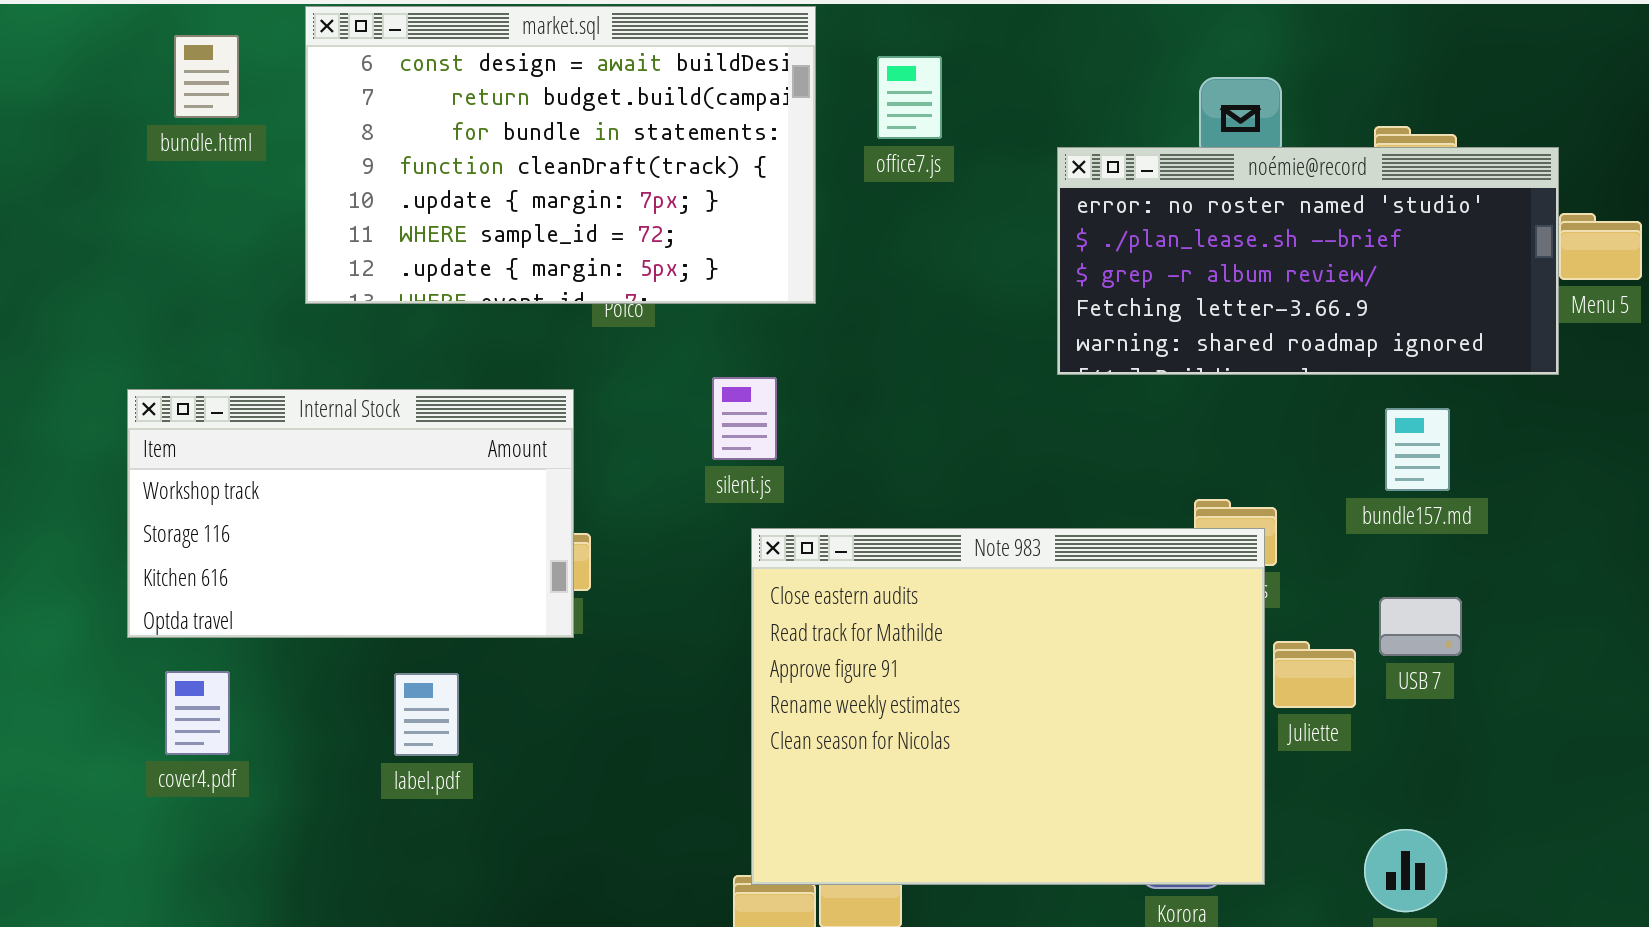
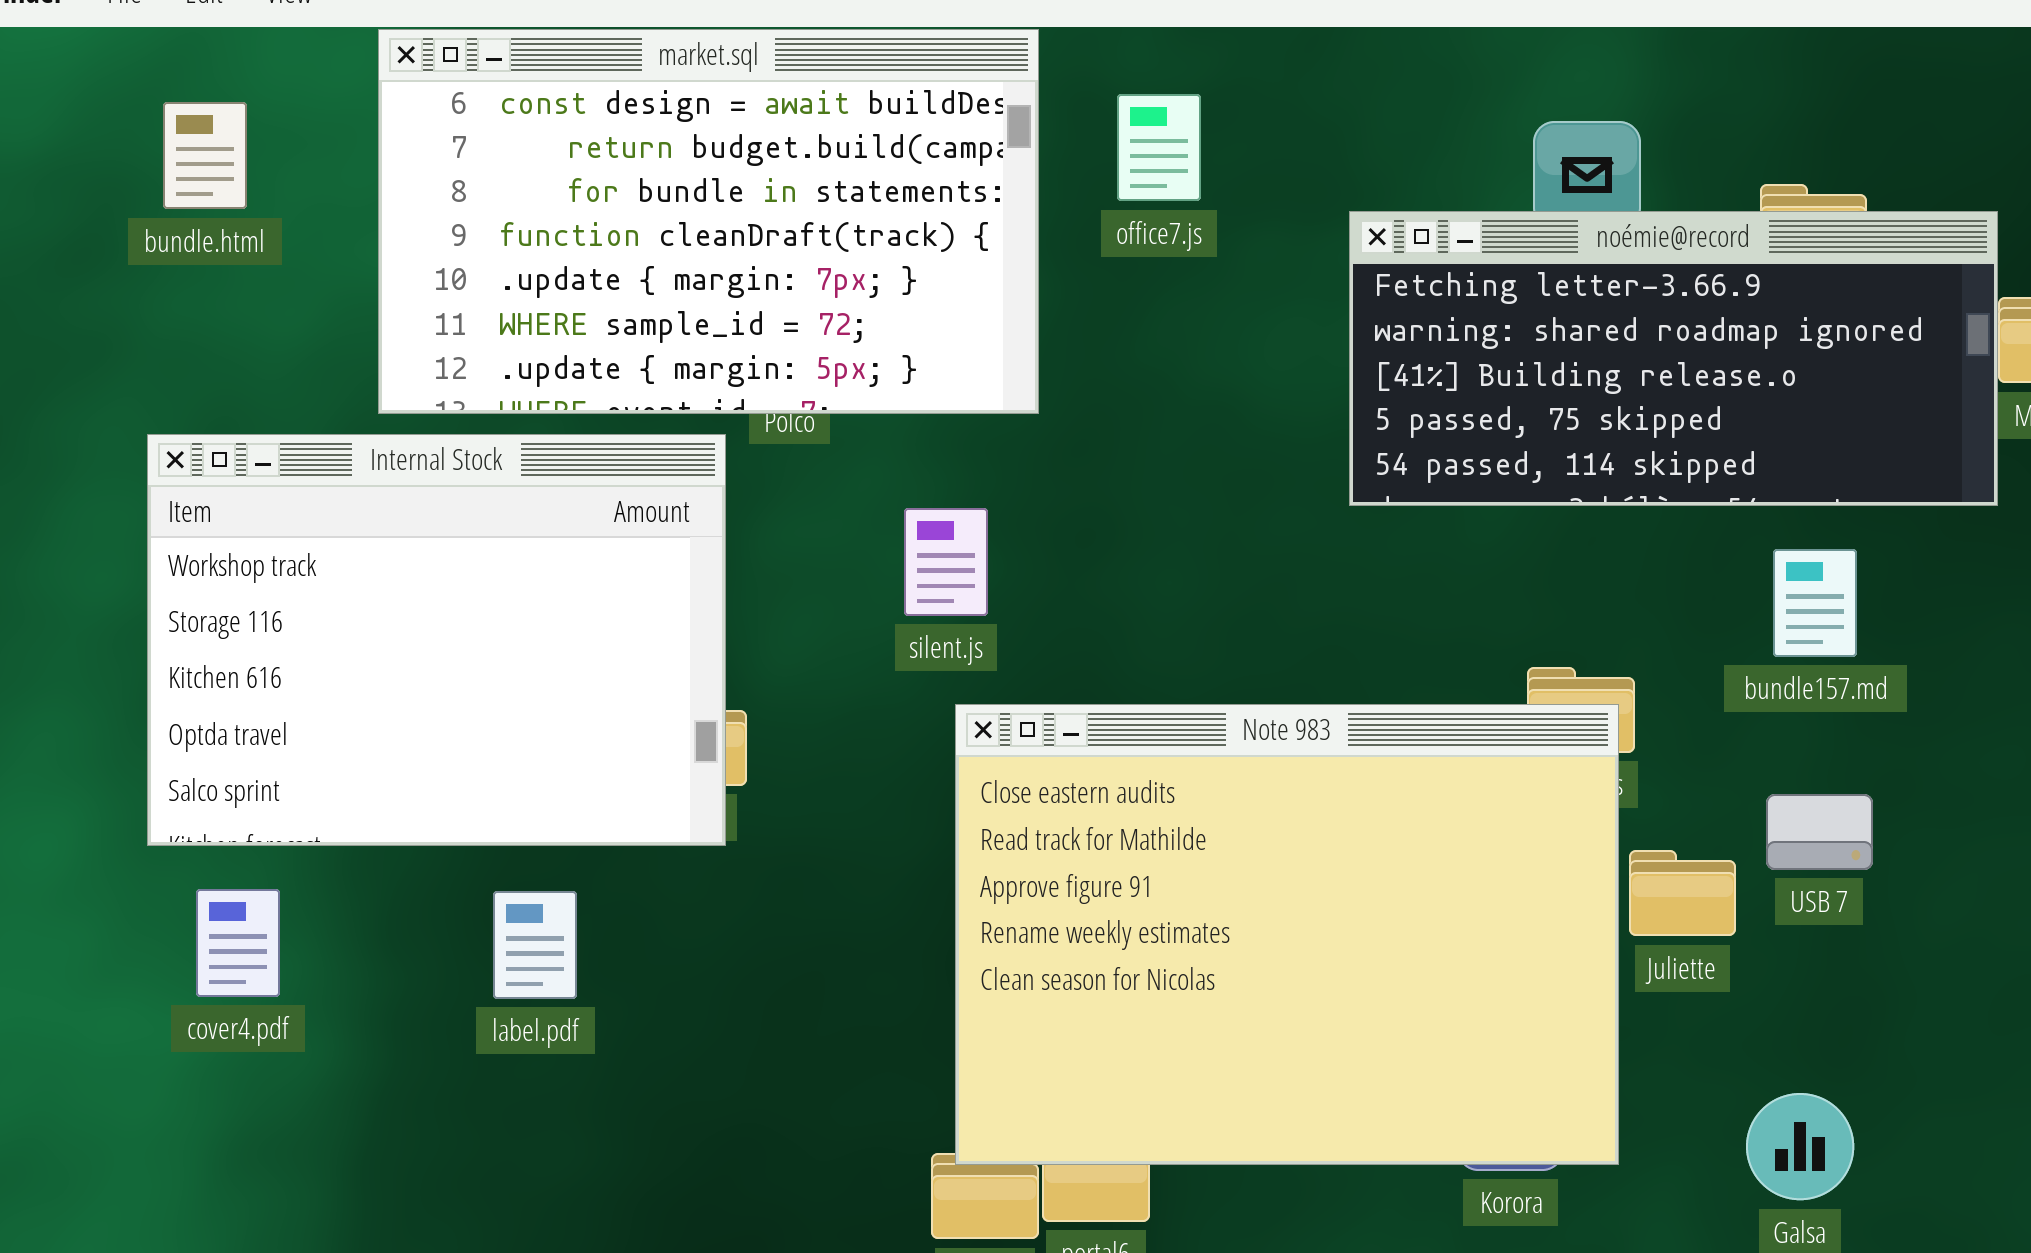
bundle.html: [174,35,239,118] -> [163,102,247,209], moved
noémie@record: [1057,147,1559,375] -> [1349,211,1998,506], scrolled down 3 rows
Internal Stock: [127,389,574,638] -> [147,434,726,846], resized

